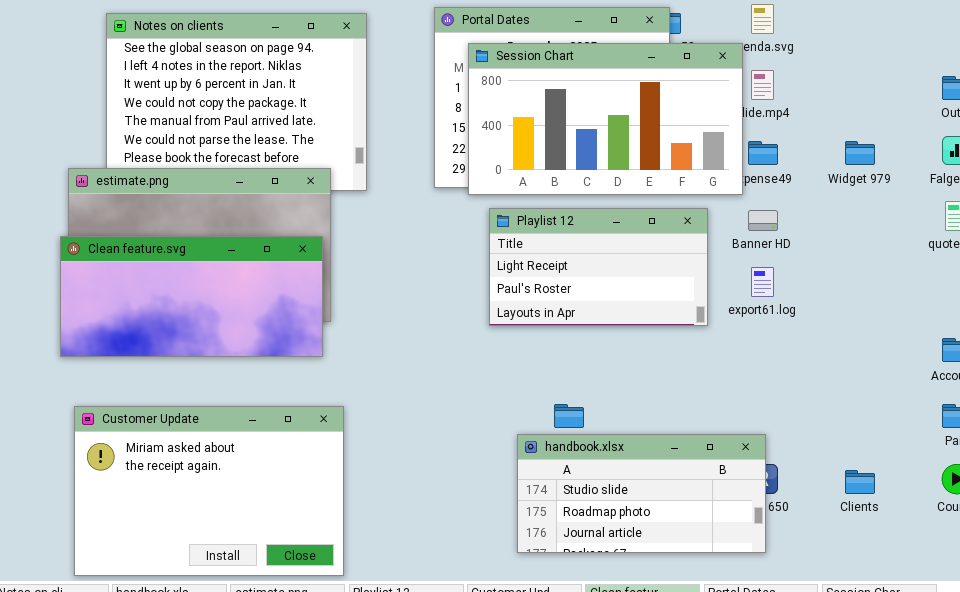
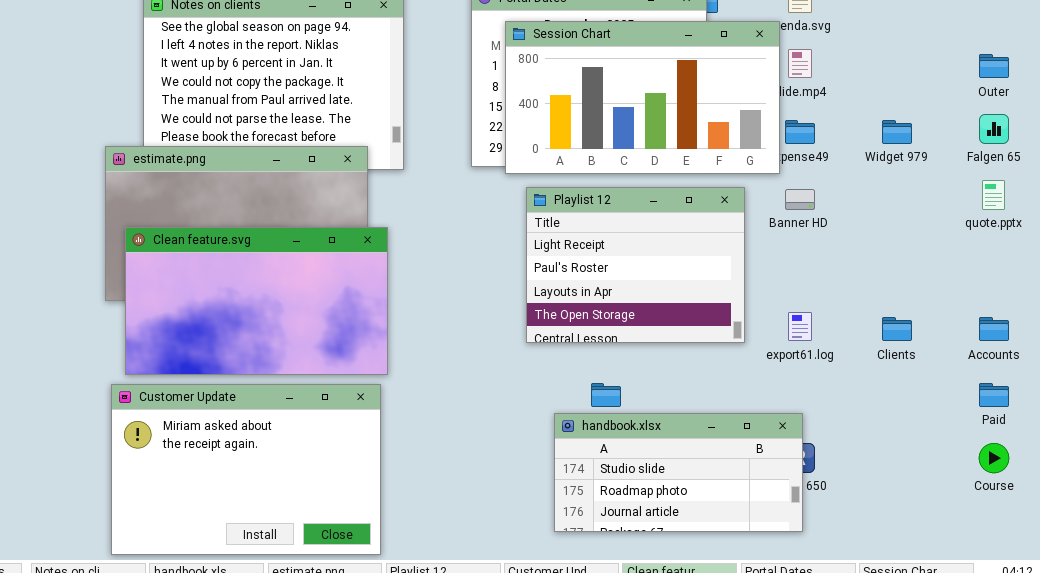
Playlist 12: [489,208,708,326] -> [526,187,745,343], resized
Clean feature.svg: [60,236,323,357] -> [125,227,388,375], moved, resized
export61.log: [751,267,774,297] -> [788,312,812,341], moved
Clients: [845,470,875,494] -> [882,317,912,341], moved

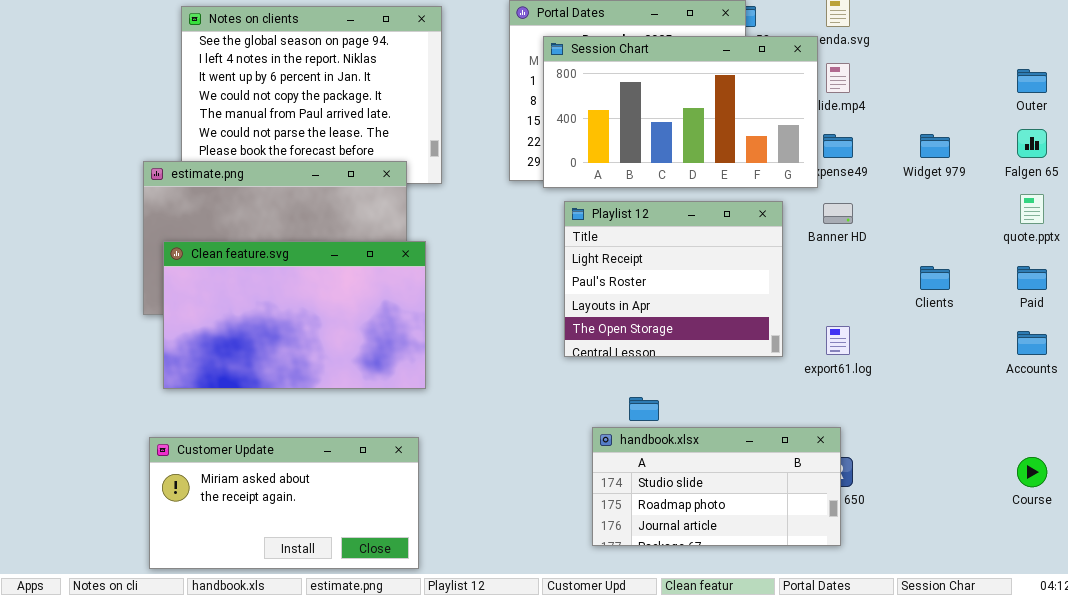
Clients: [882,317,912,341] -> [920,266,950,290], moved
Paid: [979,383,1009,407] -> [1017,266,1047,290], moved
Customer Update: [111,384,381,555] -> [149,437,419,569], resized

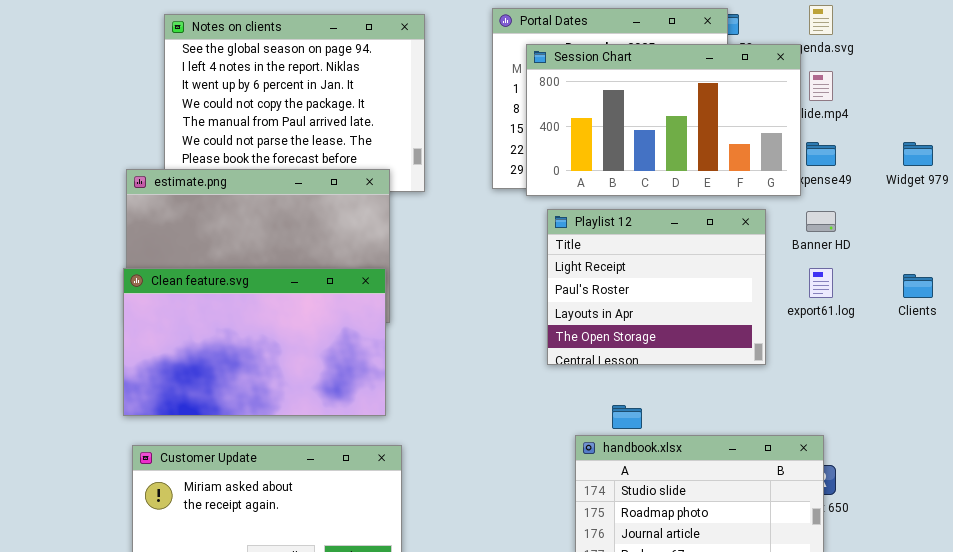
Clean feature.svg: [163,241,426,389] -> [123,268,386,416], moved
export61.log: [826,326,850,355] -> [809,268,833,298], moved

